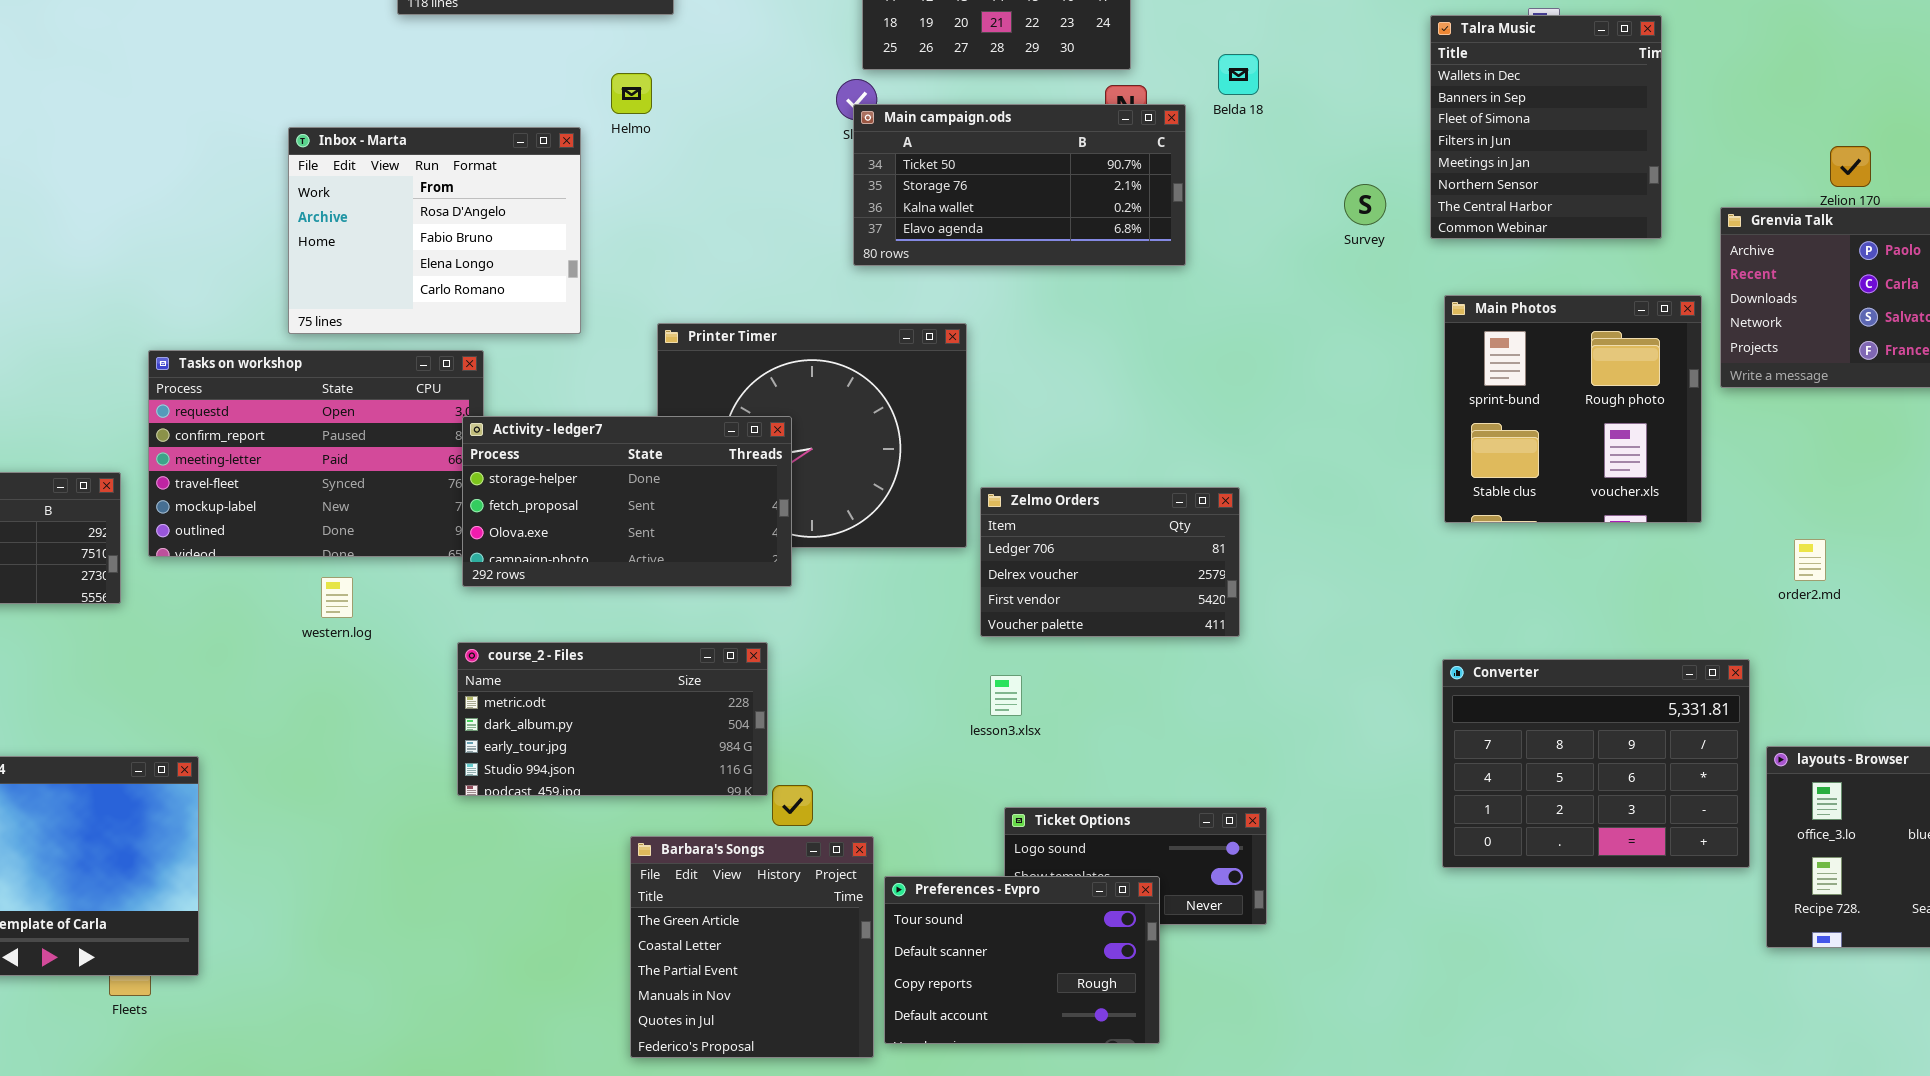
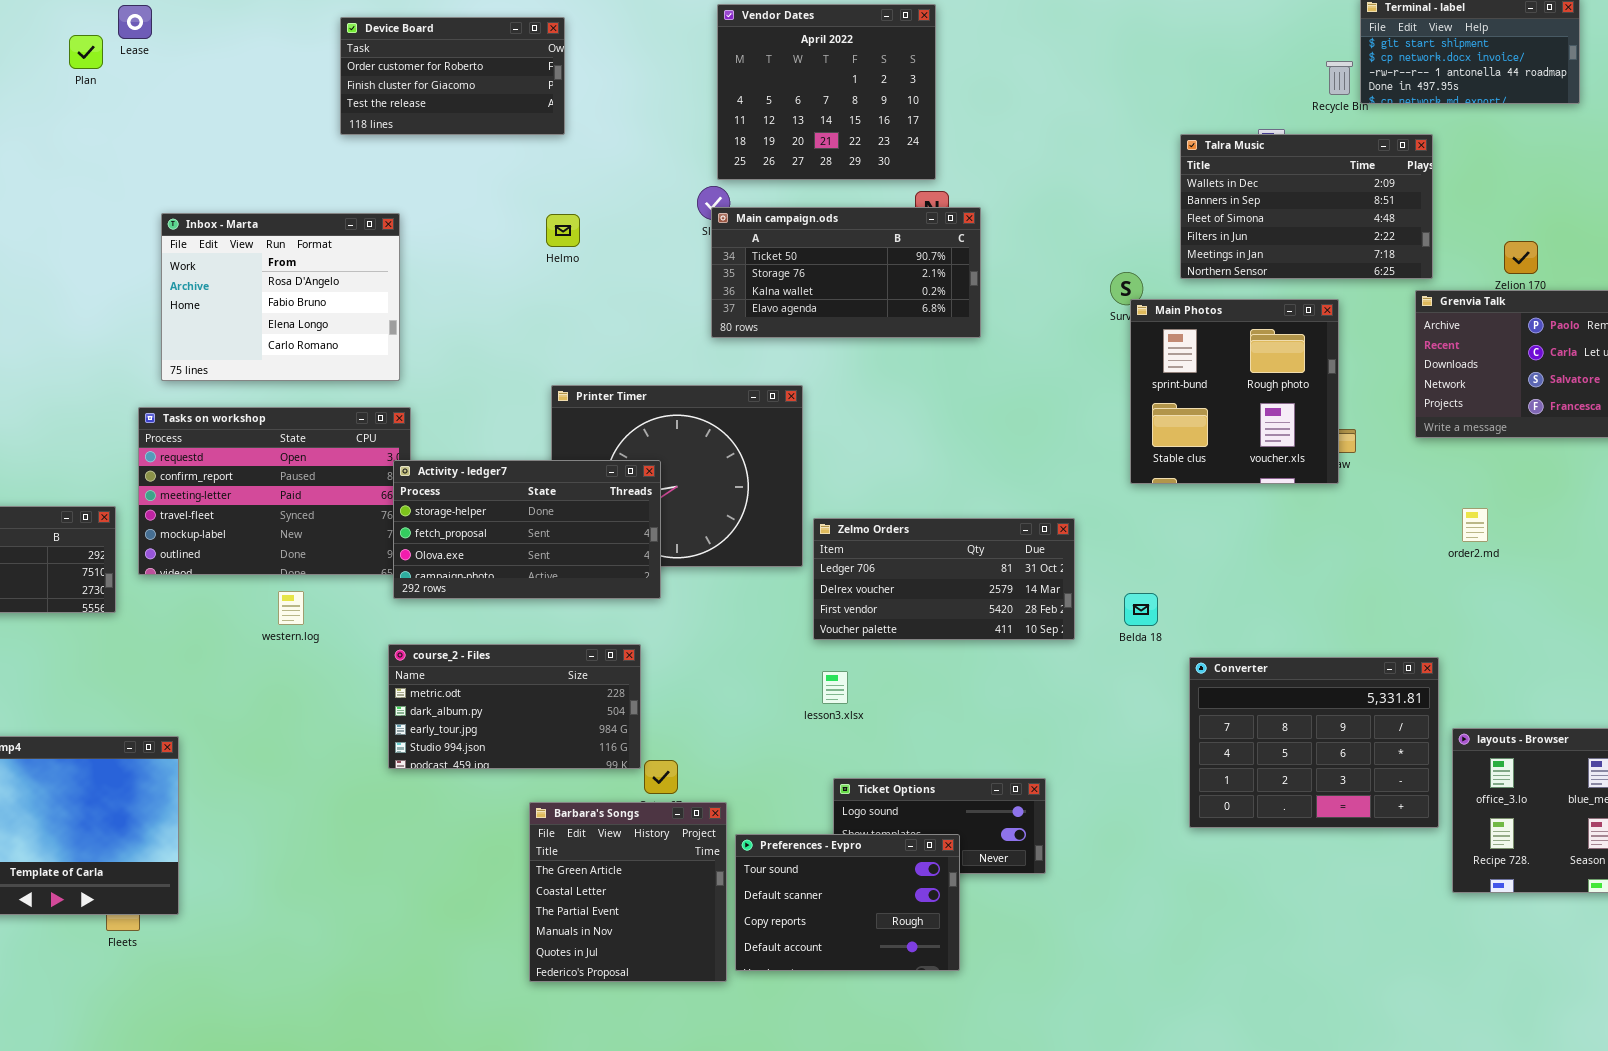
Talra Music: [1430,15,1662,239] -> [1180,134,1433,279], resized
Belda 18: [1218,54,1259,95] -> [1124,593,1158,626], moved
Helmo: [611,73,652,114] -> [546,214,580,247], moved
Inbox - Marta: [288,127,581,334] -> [161,213,400,381], moved
Main Photos: [1444,295,1702,523] -> [1130,299,1339,484], moved
Zelmo Orders: [980,487,1240,637] -> [813,518,1075,640], resized
order2.md: [1794,539,1826,581] -> [1462,508,1488,542], moved

